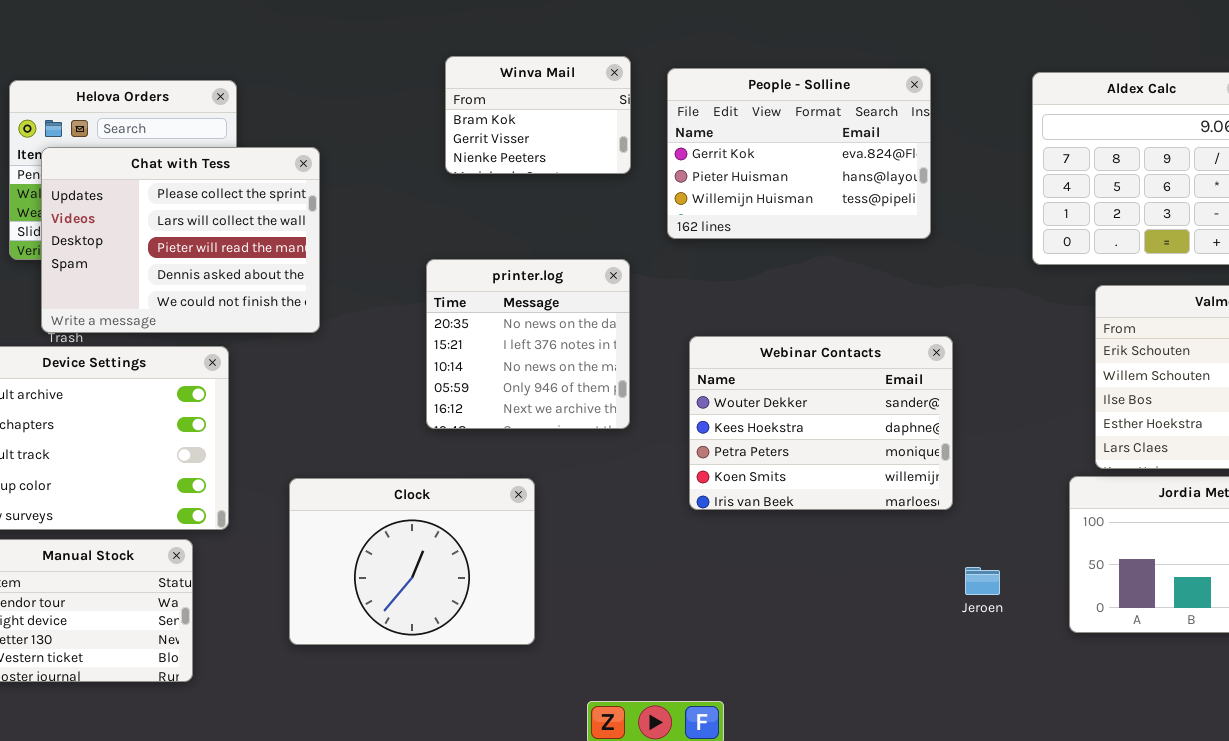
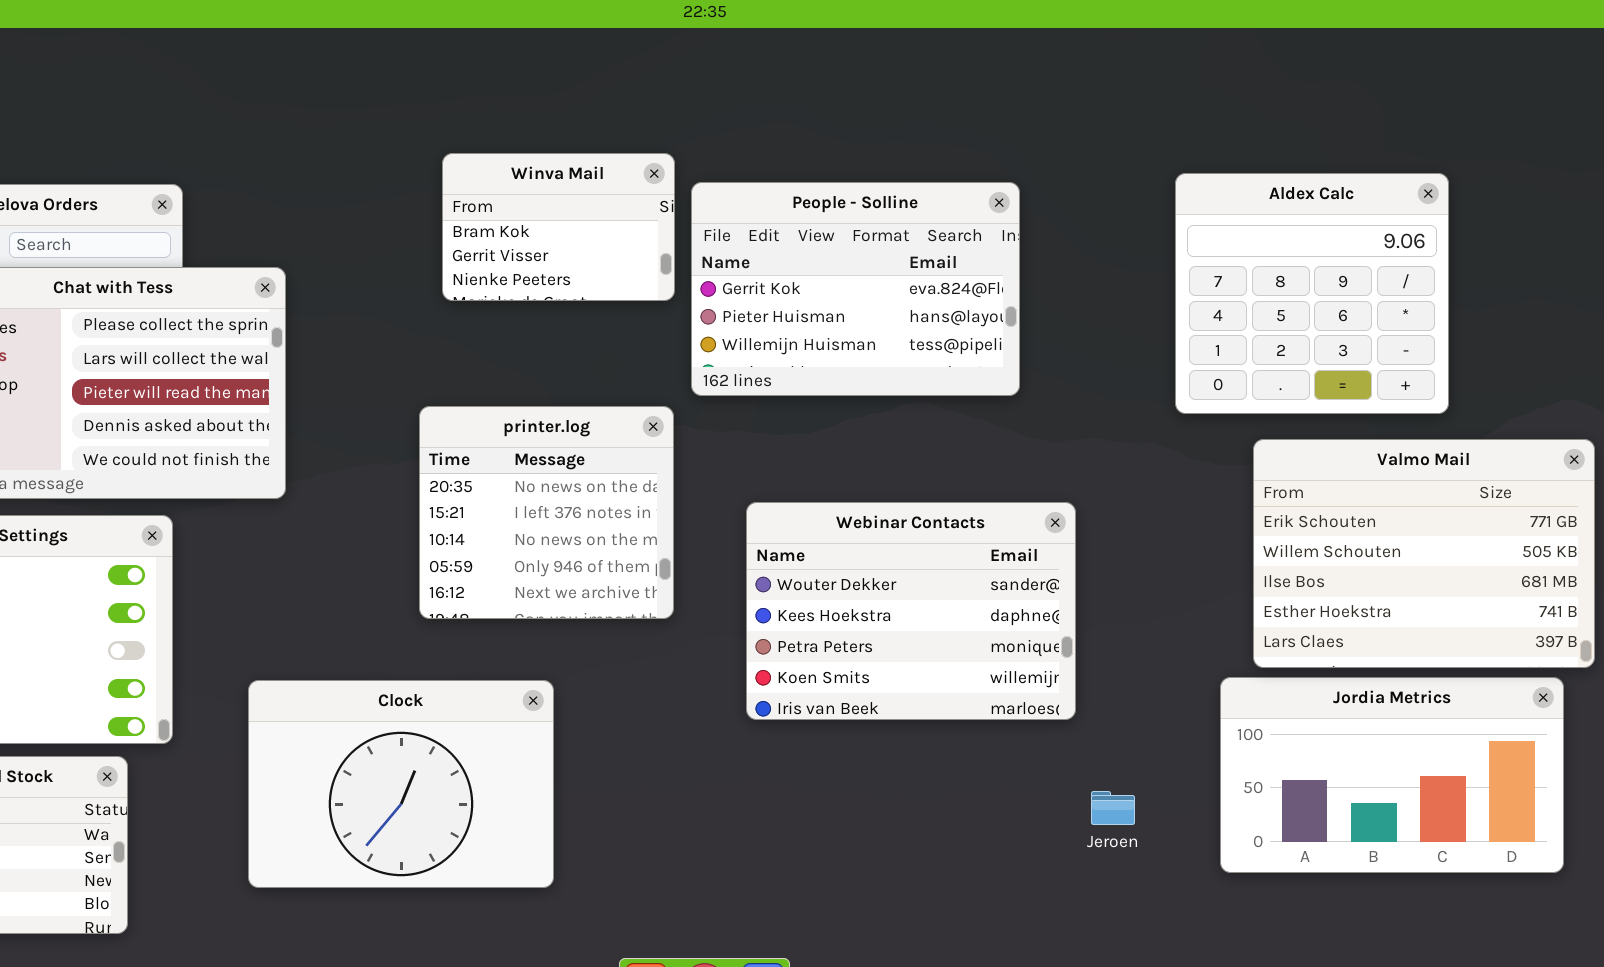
People - Solline: [667,68,931,239] -> [691,182,1020,396], moved

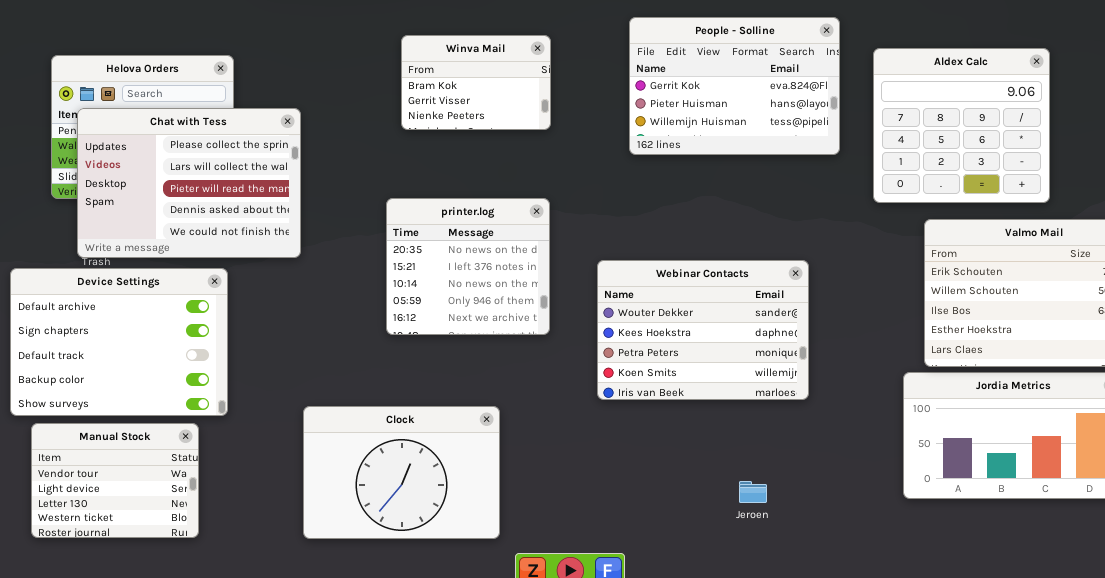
People - Solline: [691,182,1020,396] -> [629,17,840,155], moved
Clock: [248,680,554,888] -> [303,406,500,539], moved
Jeroen: [1091,791,1135,825] -> [739,481,767,503], moved

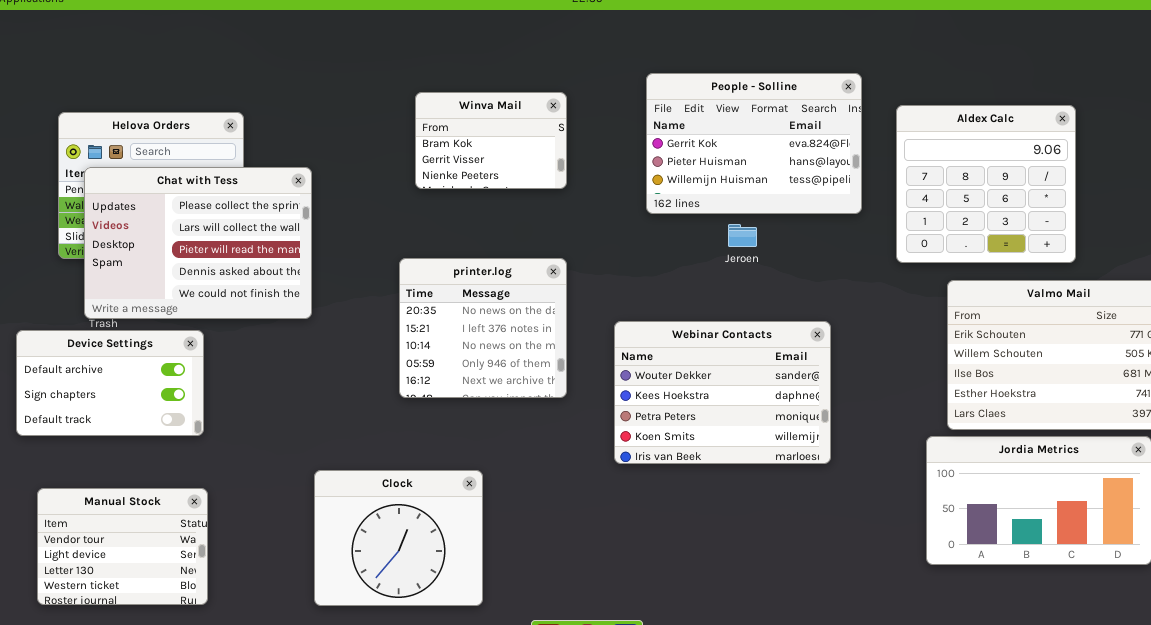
Device Settings: [10,268,228,416] -> [16,330,204,436], resized
Clock: [303,406,500,539] -> [314,470,483,606], resized
Jeroen: [739,481,767,503] -> [728,224,757,247], moved

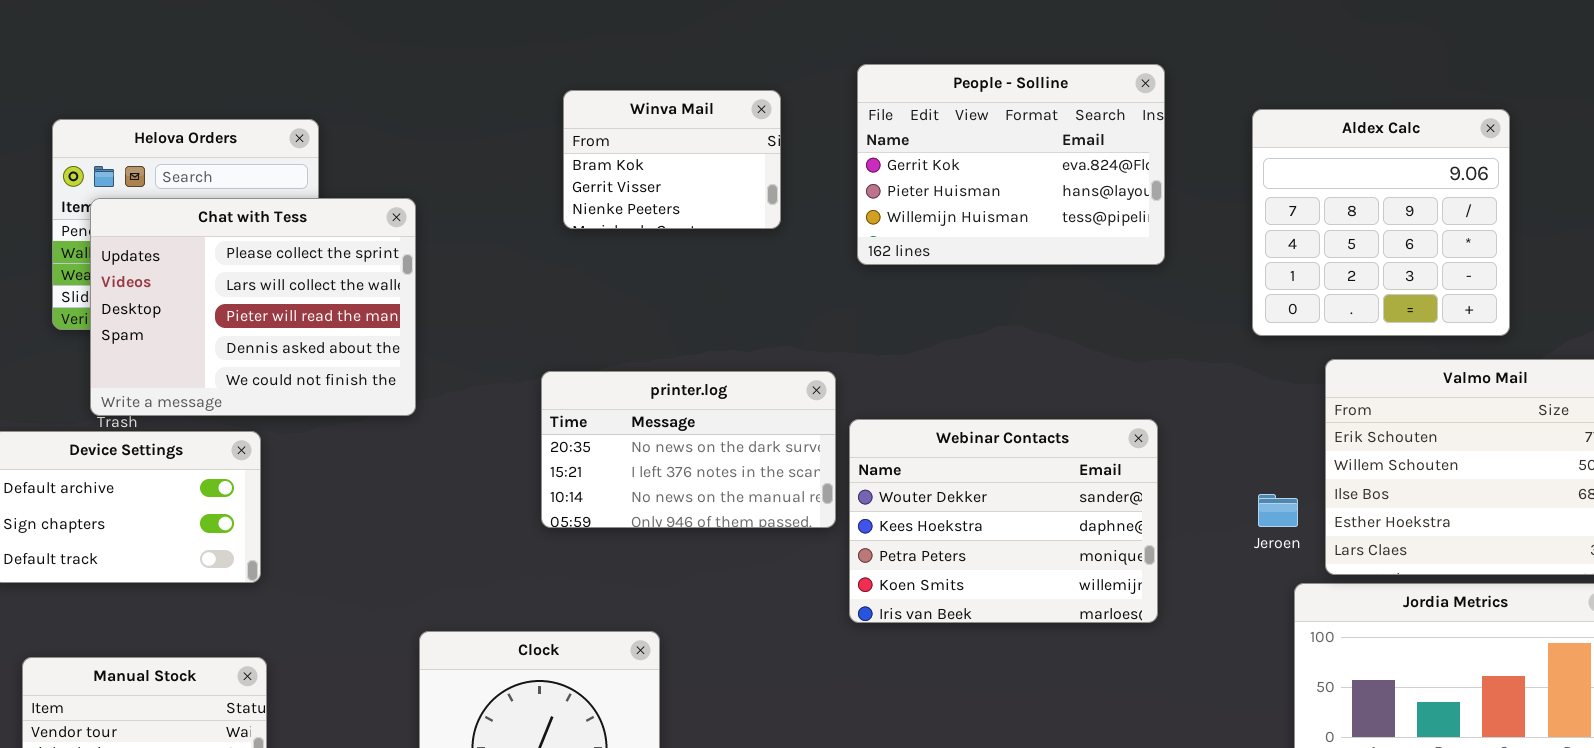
People - Solline: [646,73,862,214] -> [857,64,1165,265], moved
Jeroen: [728,224,757,247] -> [1258,494,1298,527], moved
printer.log: [399,258,567,398] -> [541,371,836,528], resized

